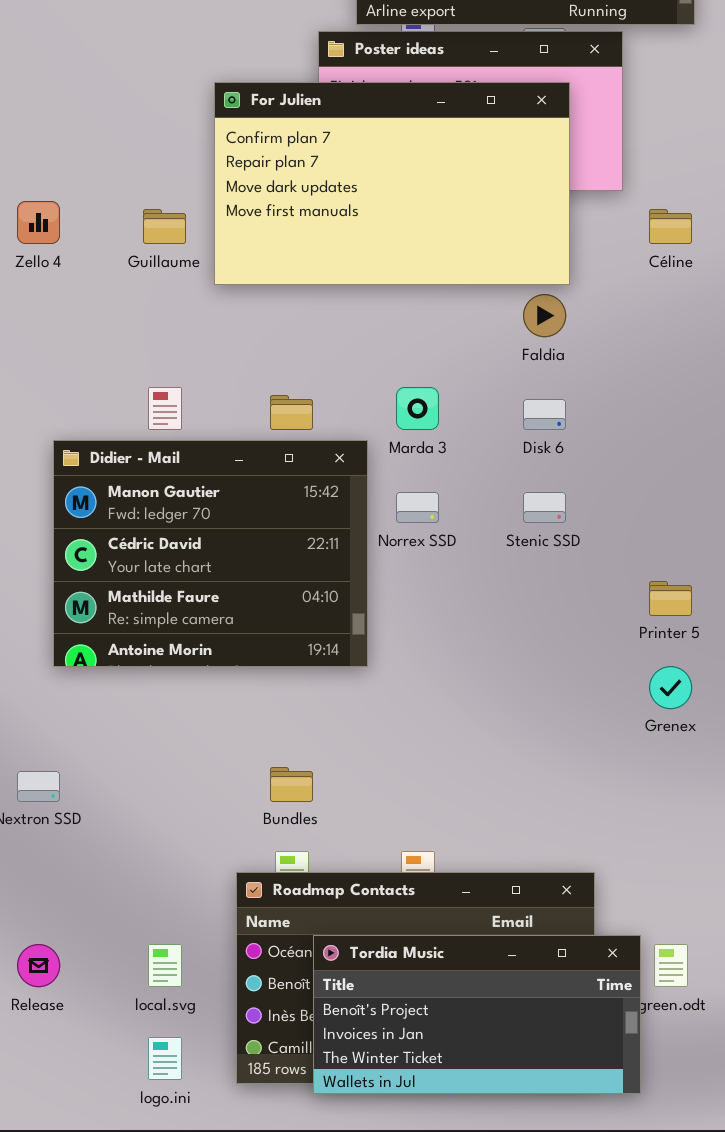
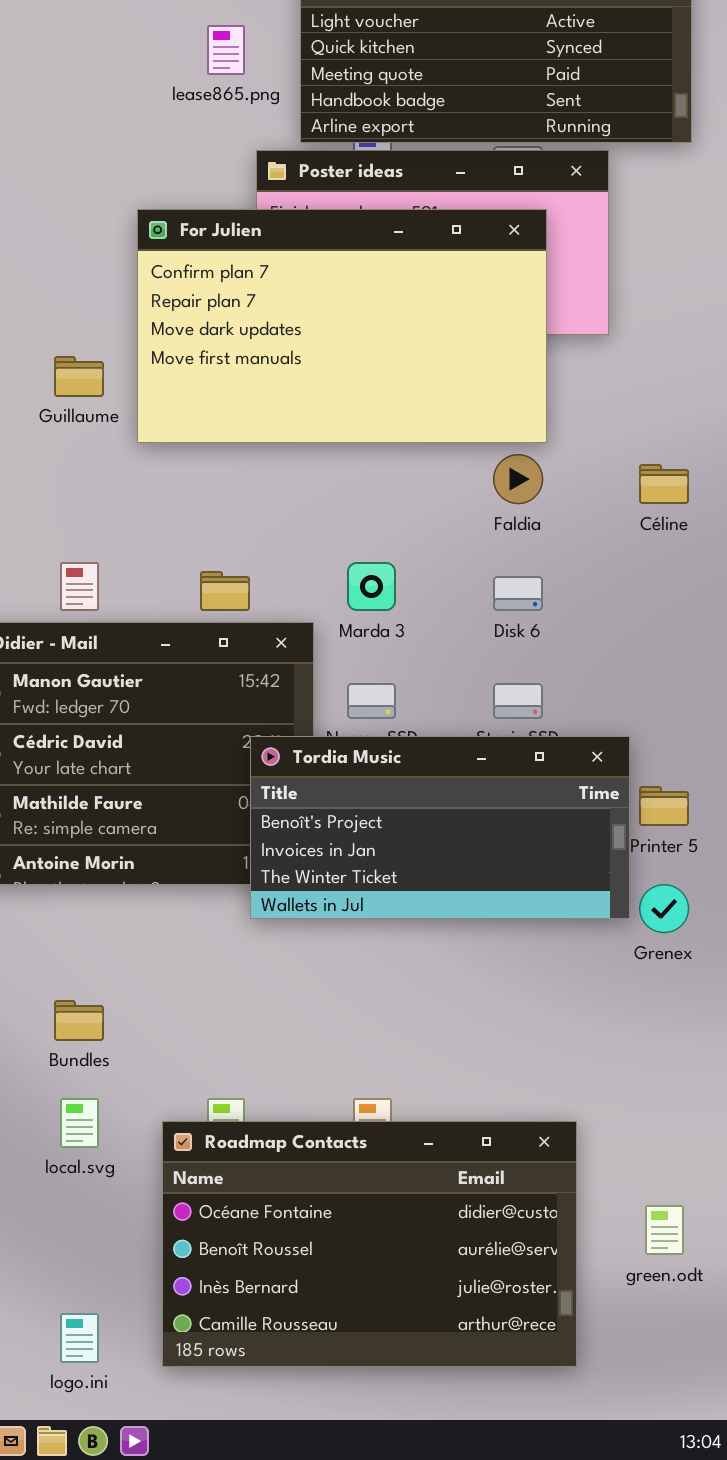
Céline: [649,209,692,244] -> [639,464,689,504], moved
Bundles: [270,767,313,802] -> [54,1000,104,1041], moved
Tordia Music: [313,935,641,1094] -> [250,736,630,919], moved
local.svg: [148,944,182,987] -> [60,1098,99,1148], moved

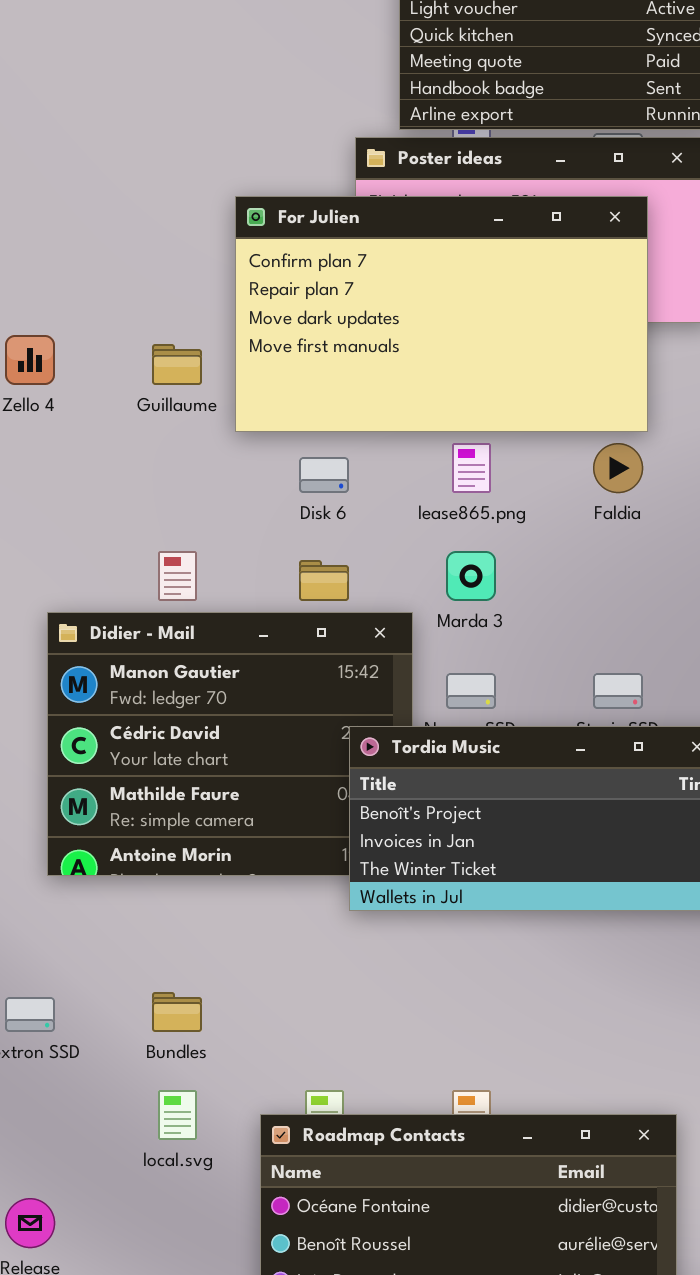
lease865.png: [207,25,245,75] -> [452,443,491,493], moved
Disk 6: [493,576,543,611] -> [299,457,349,493], moved

